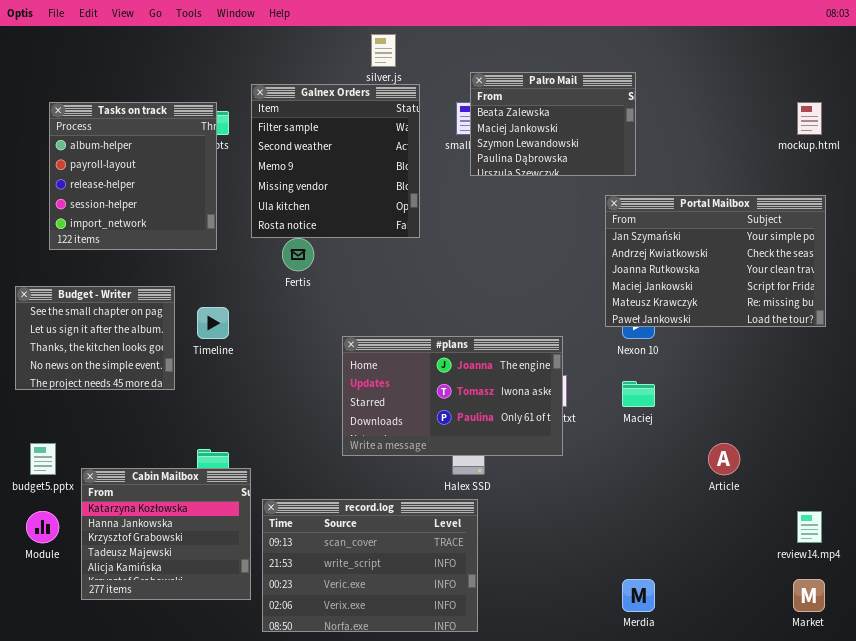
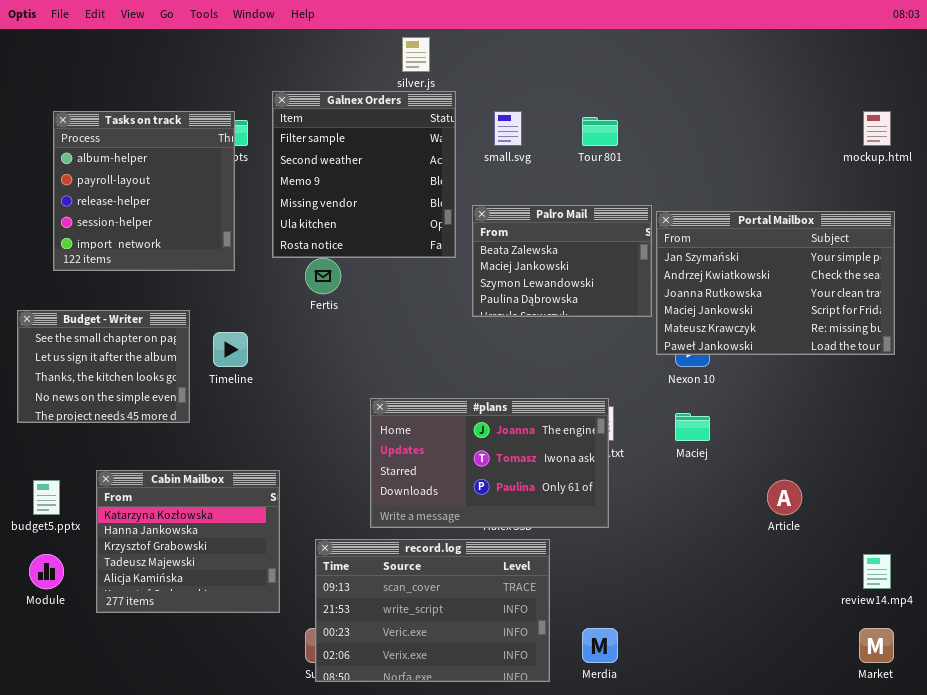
Palro Mail: [470,72,636,176] -> [472,205,652,317], moved
#plans: [342,336,563,456] -> [370,398,609,528], moved
Cabin Mailbox: [81,468,251,600] -> [96,470,280,613], moved
record.log: [262,499,478,632] -> [315,539,550,682], moved
Merdia: [622,579,655,612] -> [582,628,618,663], moved

